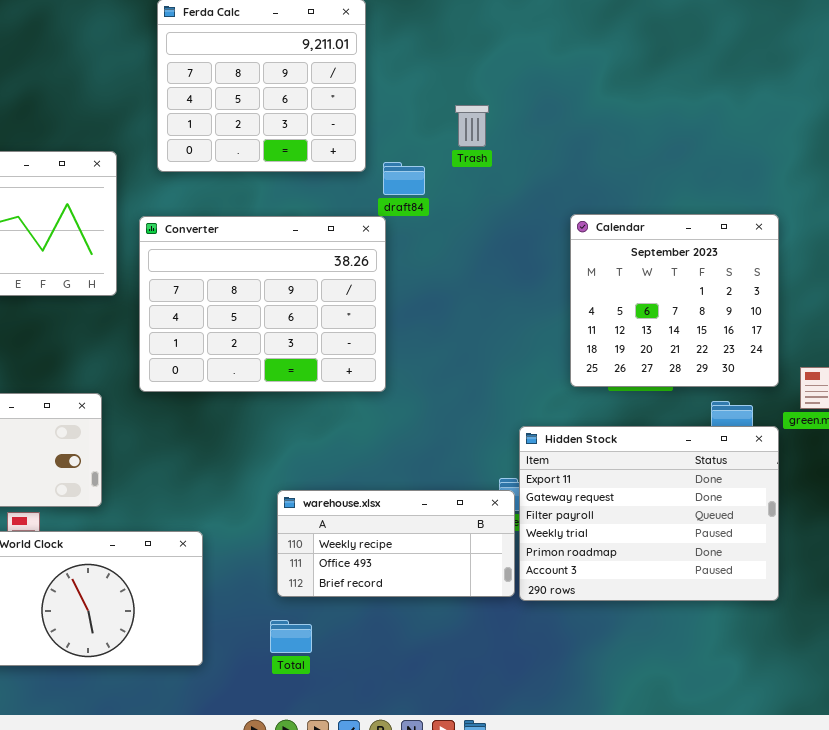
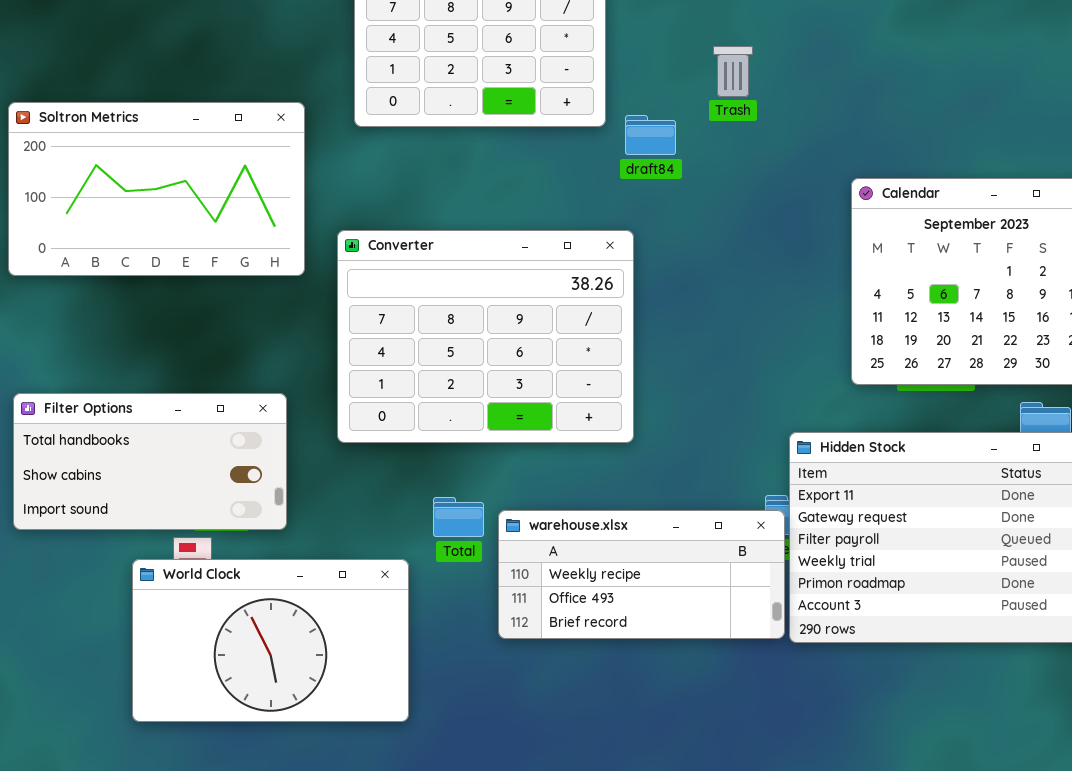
Converter: [139,216,386,392] -> [337,230,634,443], moved
Total: [270,620,312,653] -> [433,497,484,537], moved

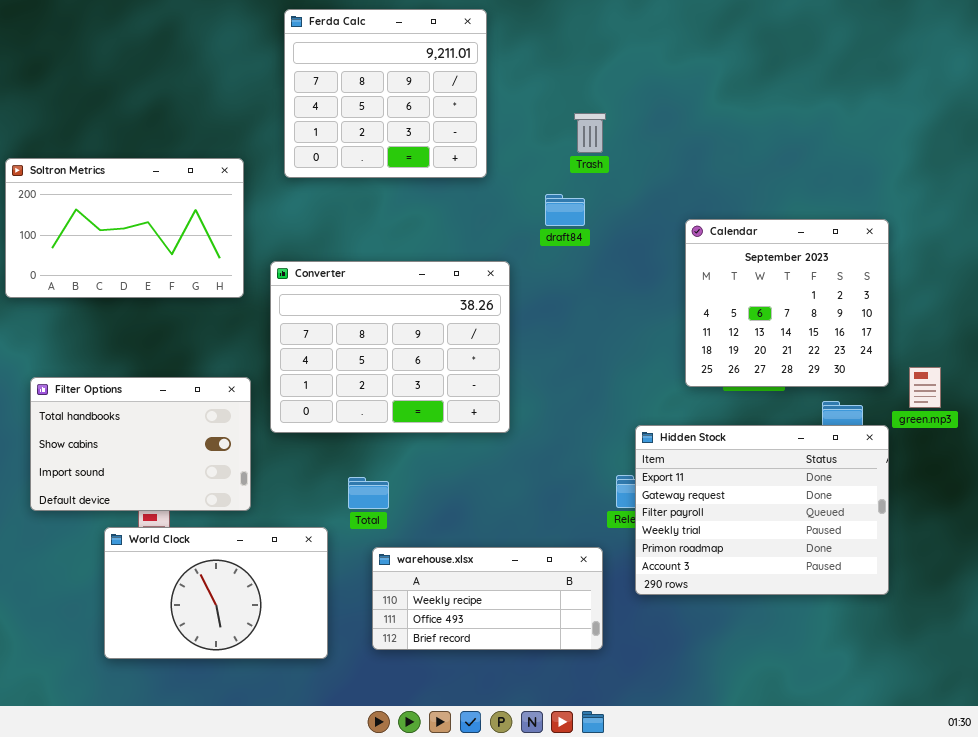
draft84: [625,115,676,155] -> [545,194,585,226], moved
Filter Options: [13,393,287,530] -> [30,377,251,511], moved, resized
warehouse.xlsx: [498,510,785,639] -> [372,547,603,650], moved

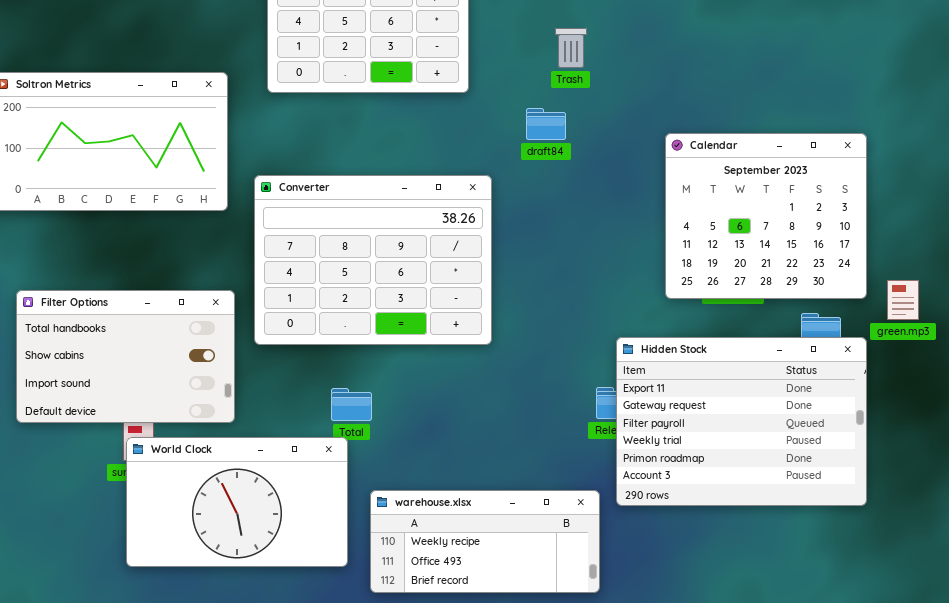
World Clock: [104,527,328,659] -> [126,437,348,567], moved
warehouse.xlsx: [372,547,603,650] -> [370,490,600,593], moved

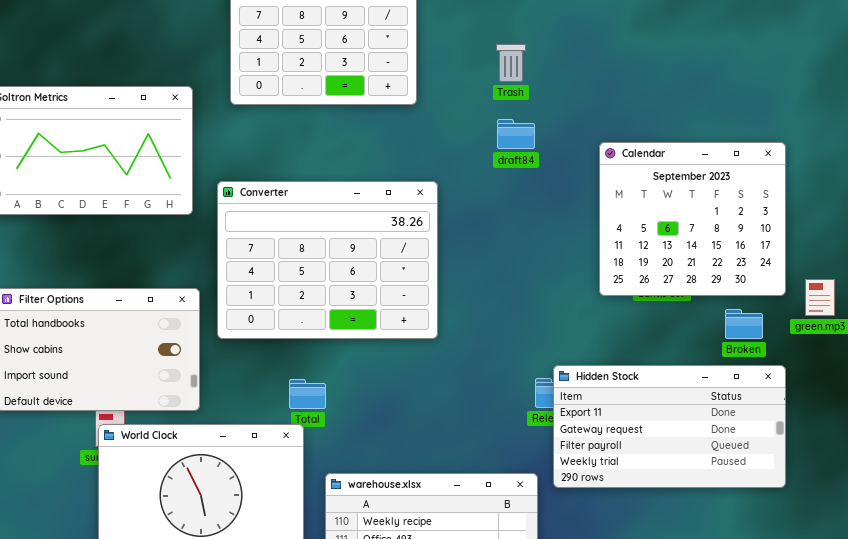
draft84: [526,108,566,140] -> [497,119,535,149], moved
Hidden Stock: [616,337,867,506] -> [553,365,786,488], resized

